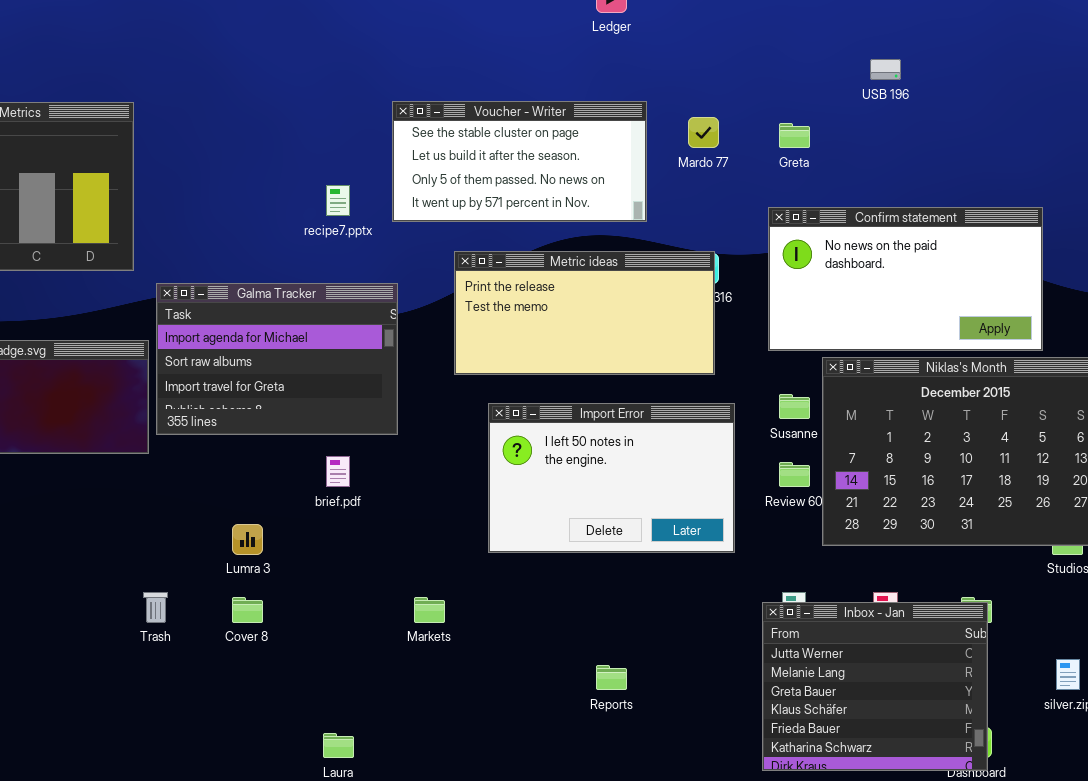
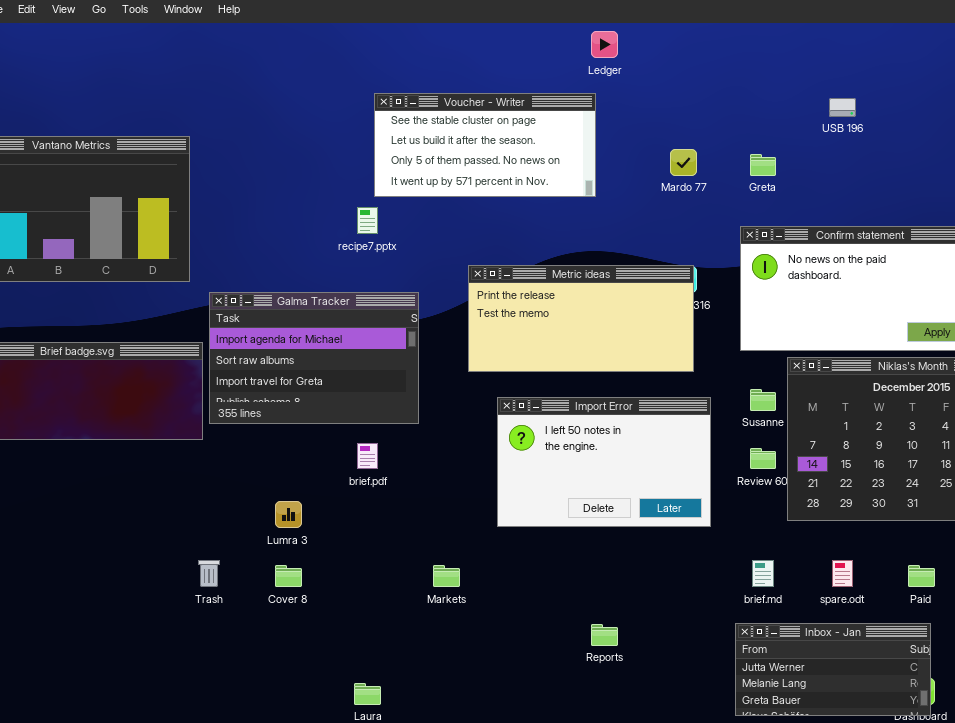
Voucher - Writer: [392,101,647,222] -> [374,93,596,197], moved
Inbox - Jan: [762,602,988,771] -> [735,623,931,716], resized

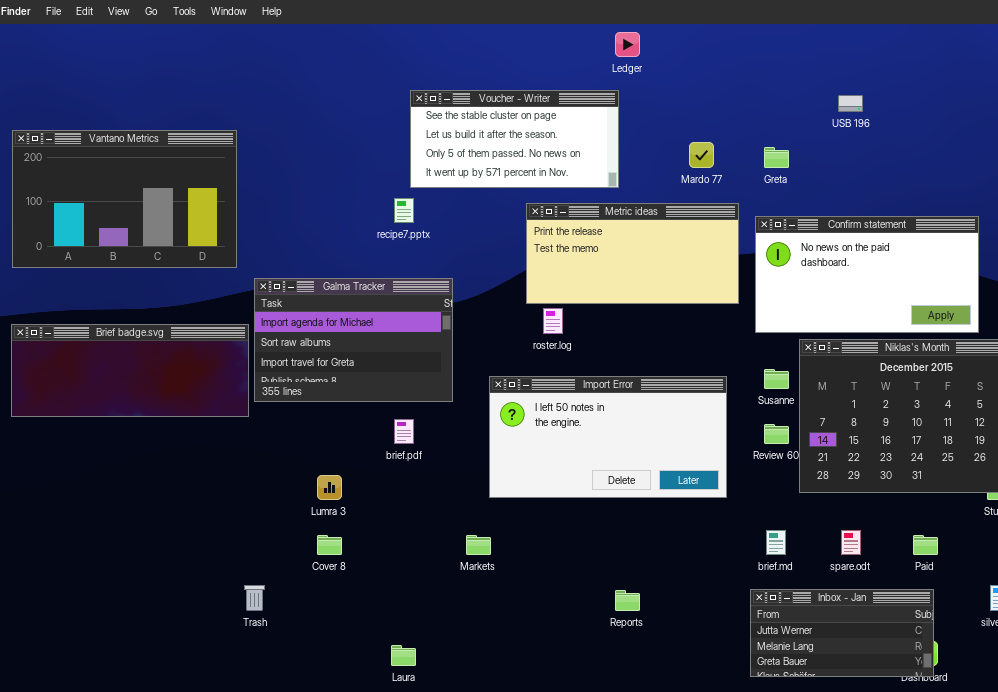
Metric ideas: [468,265,694,372] -> [526,203,739,304], moved
Import Error: [497,397,711,527] -> [489,376,727,498], resized
Trash: [198,560,220,587] -> [244,585,265,611], moved

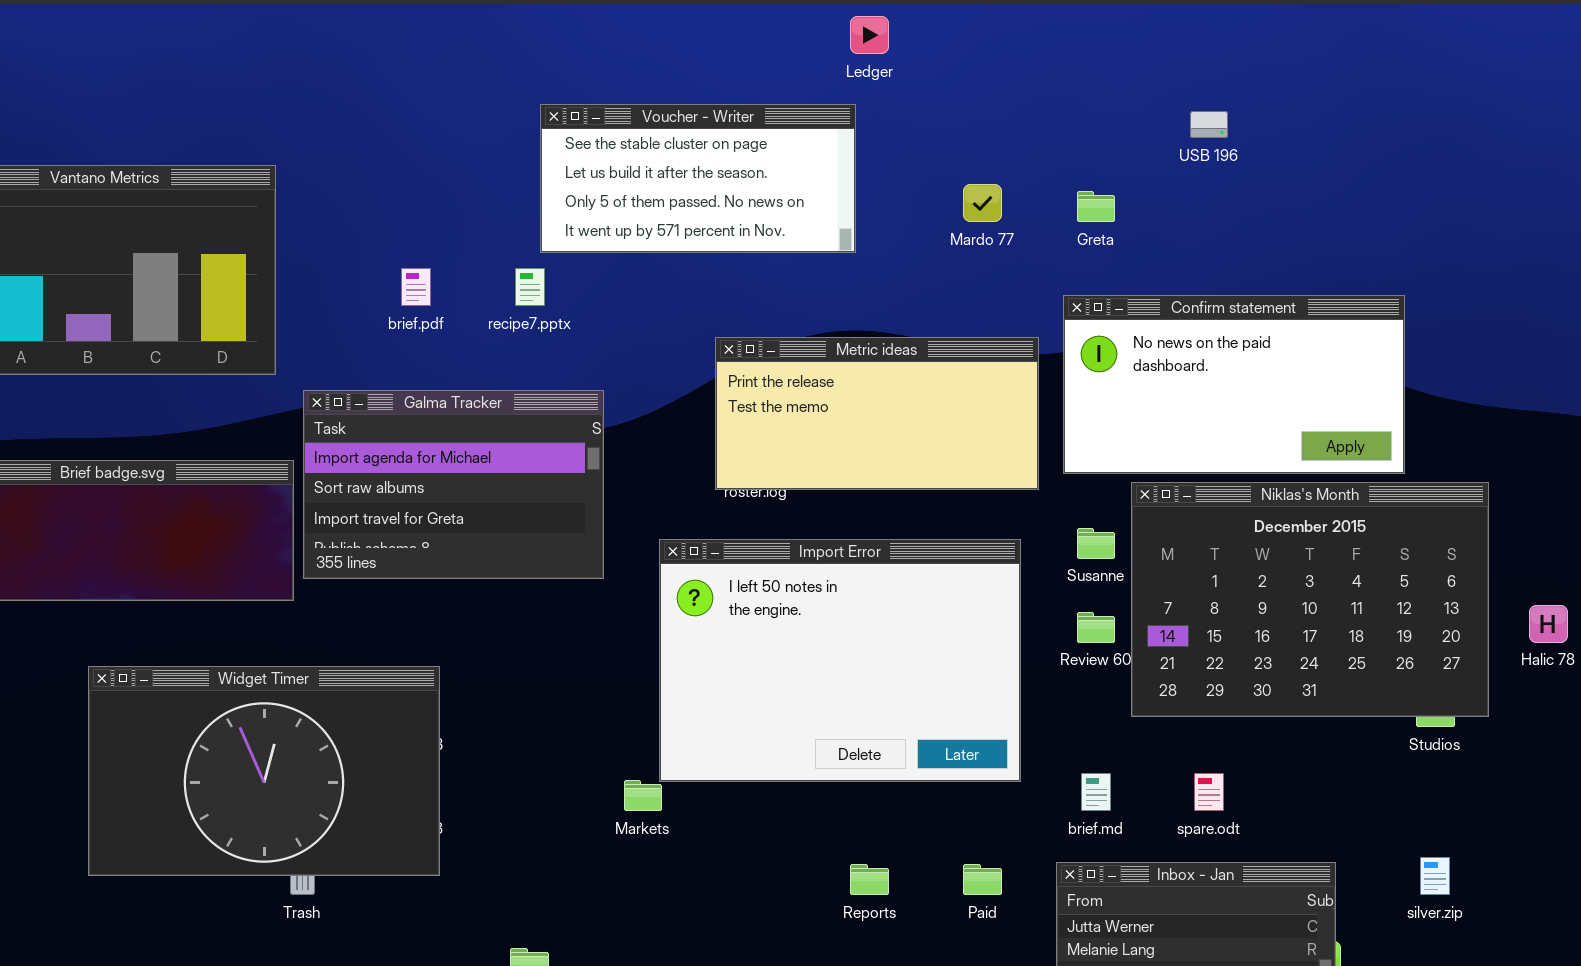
Metric ideas: [526,203,739,304] -> [715,337,1039,490], moved
Import Error: [489,376,727,498] -> [659,539,1021,782], resized
brief.pdf: [394,419,414,444] -> [401,268,431,306], moved
Widget Timer: none -> [88,666,440,876], opened
Paid: [913,535,938,555] -> [963,864,1002,895], moved

